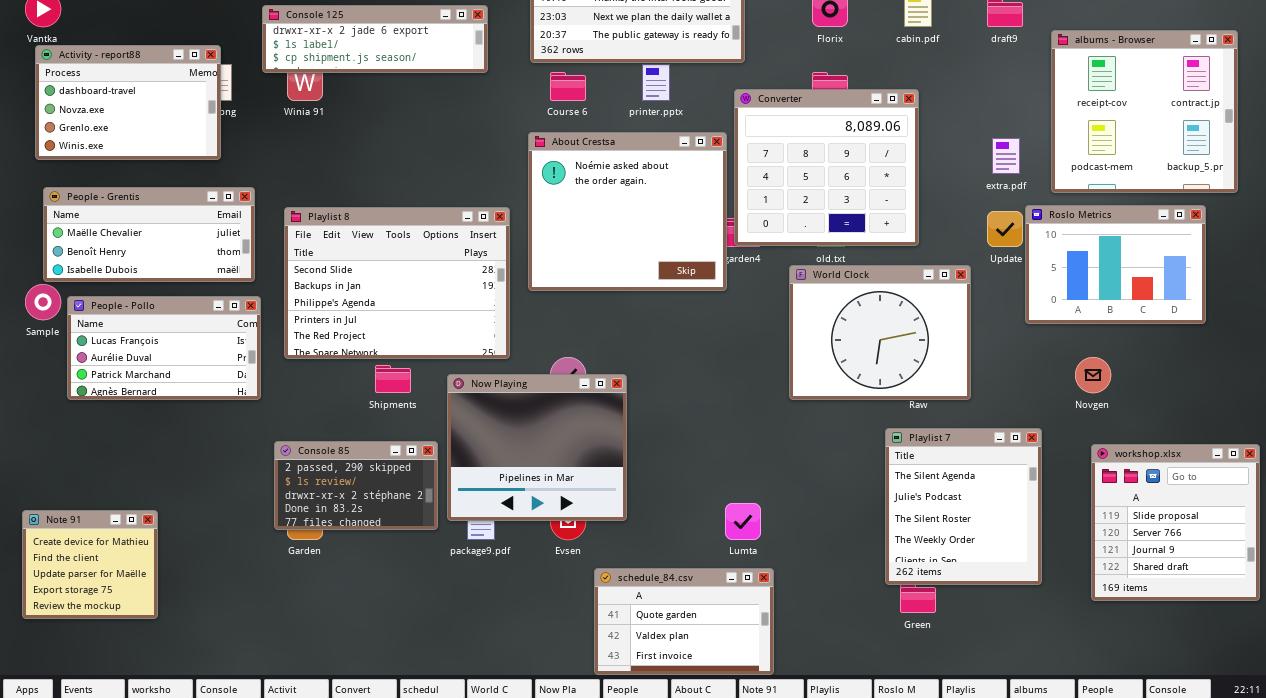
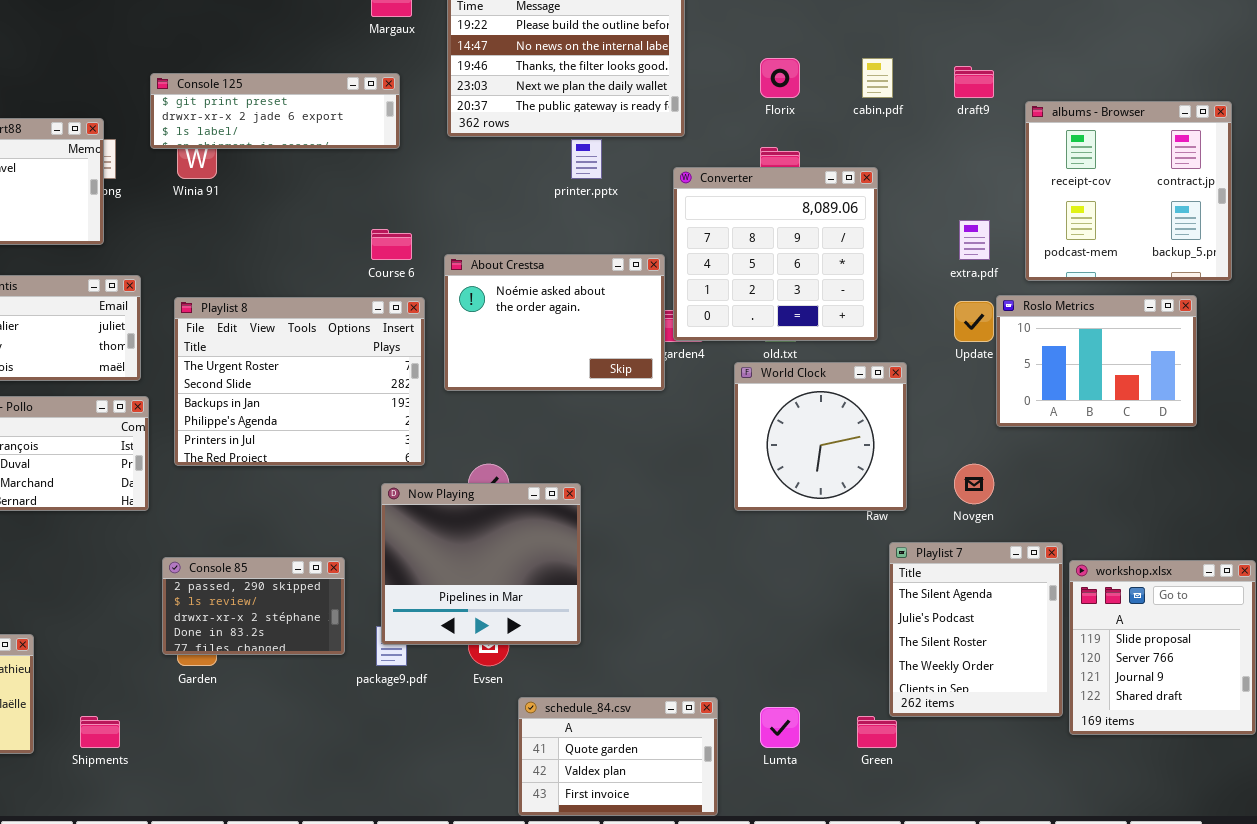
Console 125: [262,5,488,73] -> [150,73,400,149], scrolled up 1 row
Course 6: [550,72,586,101] -> [371,229,412,260], moved
About Crestsa: [528,132,727,291] -> [444,254,665,391], resized
Playlist 8: [284,207,510,359] -> [174,297,425,466], scrolled up 1 row
World Clock: [789,265,971,400] -> [734,362,907,511], resized
Novgen: [1075,357,1111,393] -> [954,464,994,504], moved
Shipments: [375,365,411,393] -> [80,716,120,748], moved
Now Playing: [447,374,627,521] -> [381,483,581,645], moved
Playlist 7: [885,428,1042,585] -> [889,542,1063,717], moved
Lumta: [725,503,761,540] -> [760,707,800,748], moved

